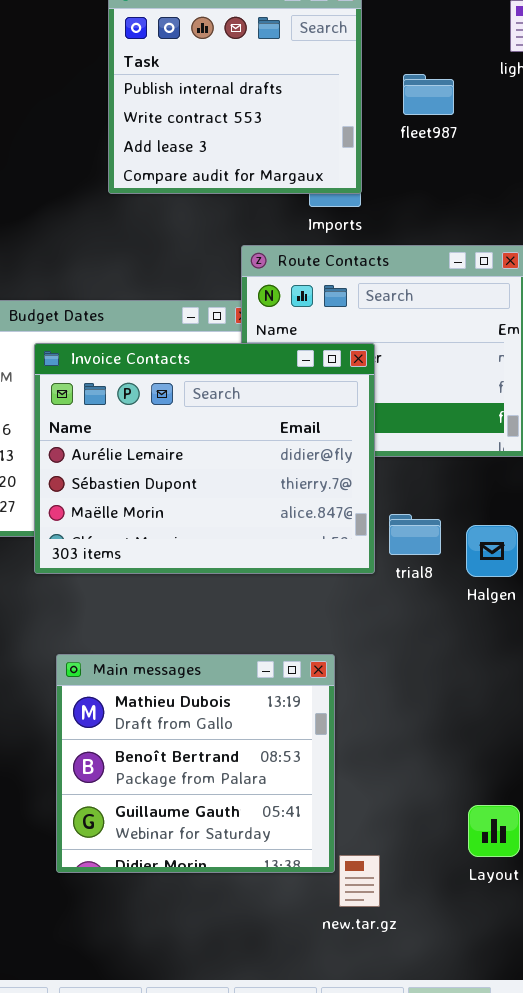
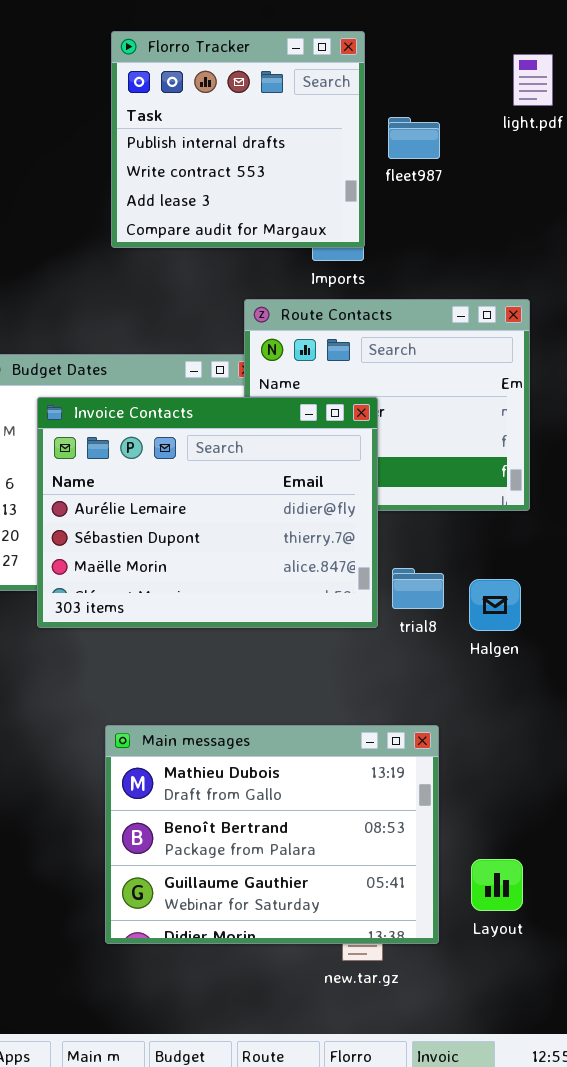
fleet987: [403,74,454,115] -> [388,117,440,159], moved
Main messages: [56,654,335,873] -> [105,725,439,944], moved, resized

